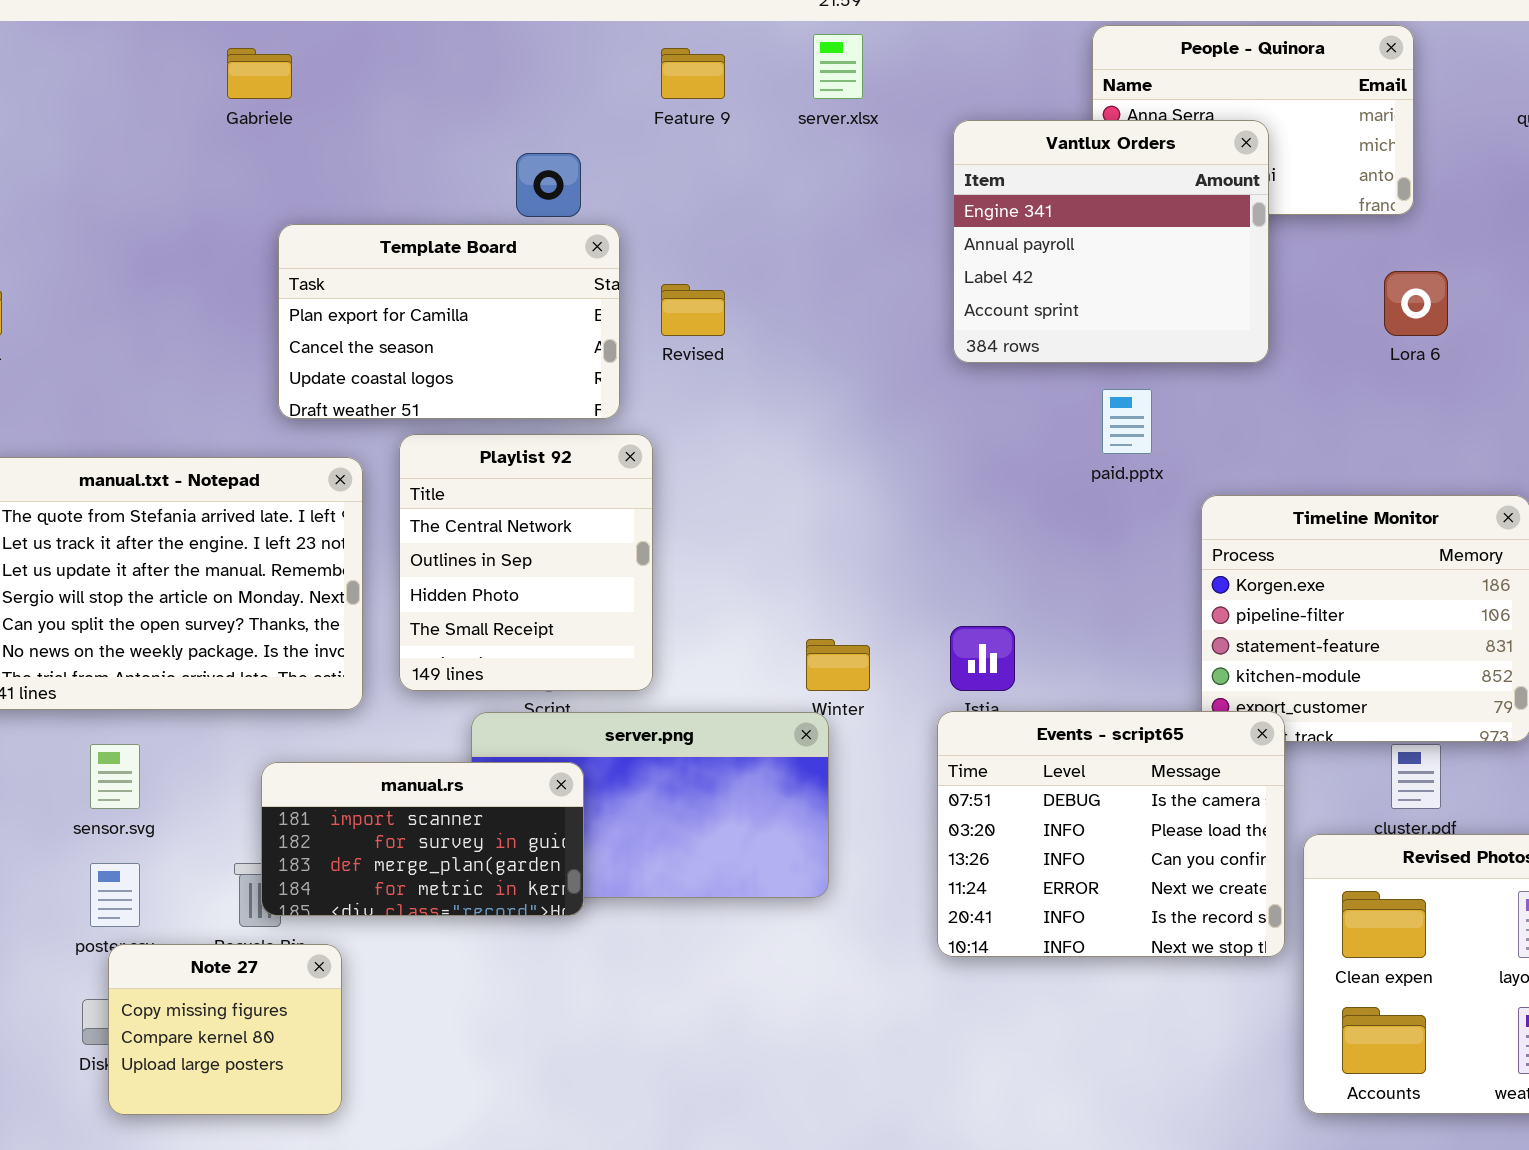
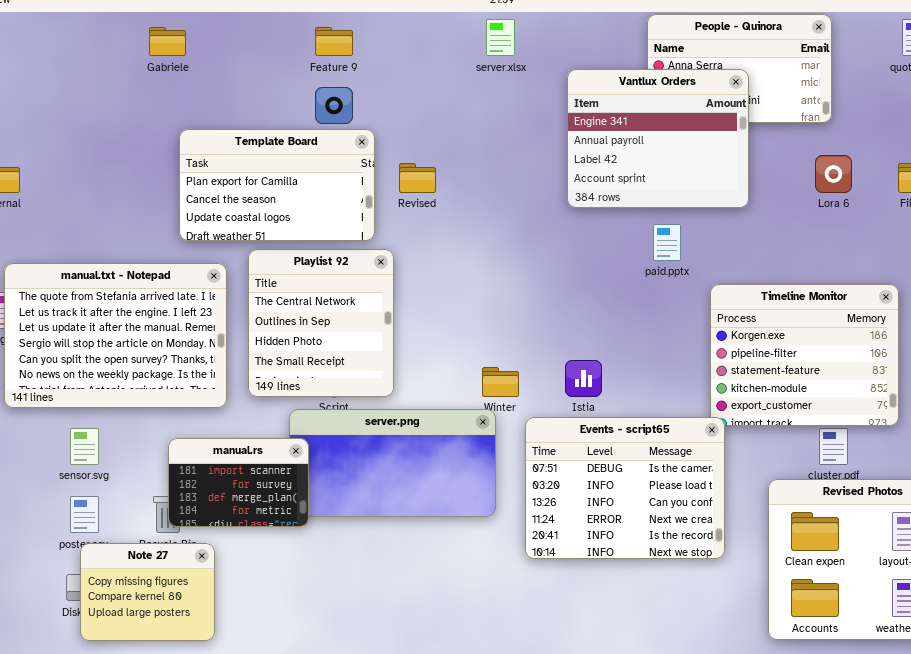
Feature 9: [661,48,725,99] -> [315,27,353,56], moved
Events - script65: [937,711,1285,957] -> [525,417,725,559], moved
manual.rs: [261,762,584,916] -> [168,438,309,527], resized

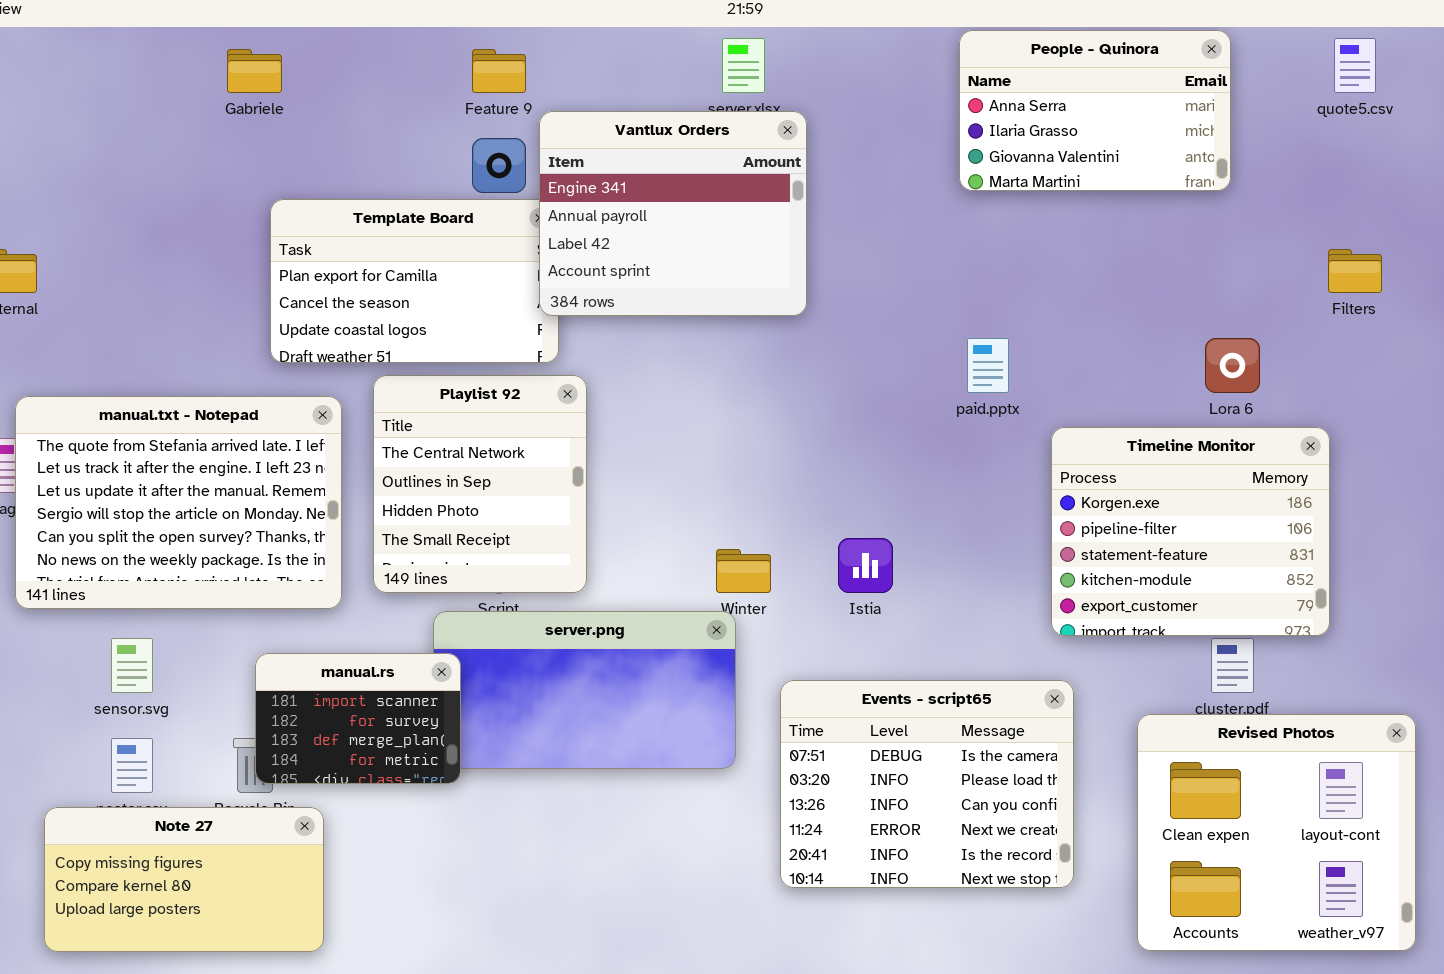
Vantlux Orders: [567,69,749,208] -> [539,111,807,316], moved
Lora 6: [815,155,852,193] -> [1205,338,1260,393], moved
Events - script65: [525,417,725,559] -> [780,680,1074,888], moved
Note 27: [80,543,215,641] -> [44,807,324,952], resized

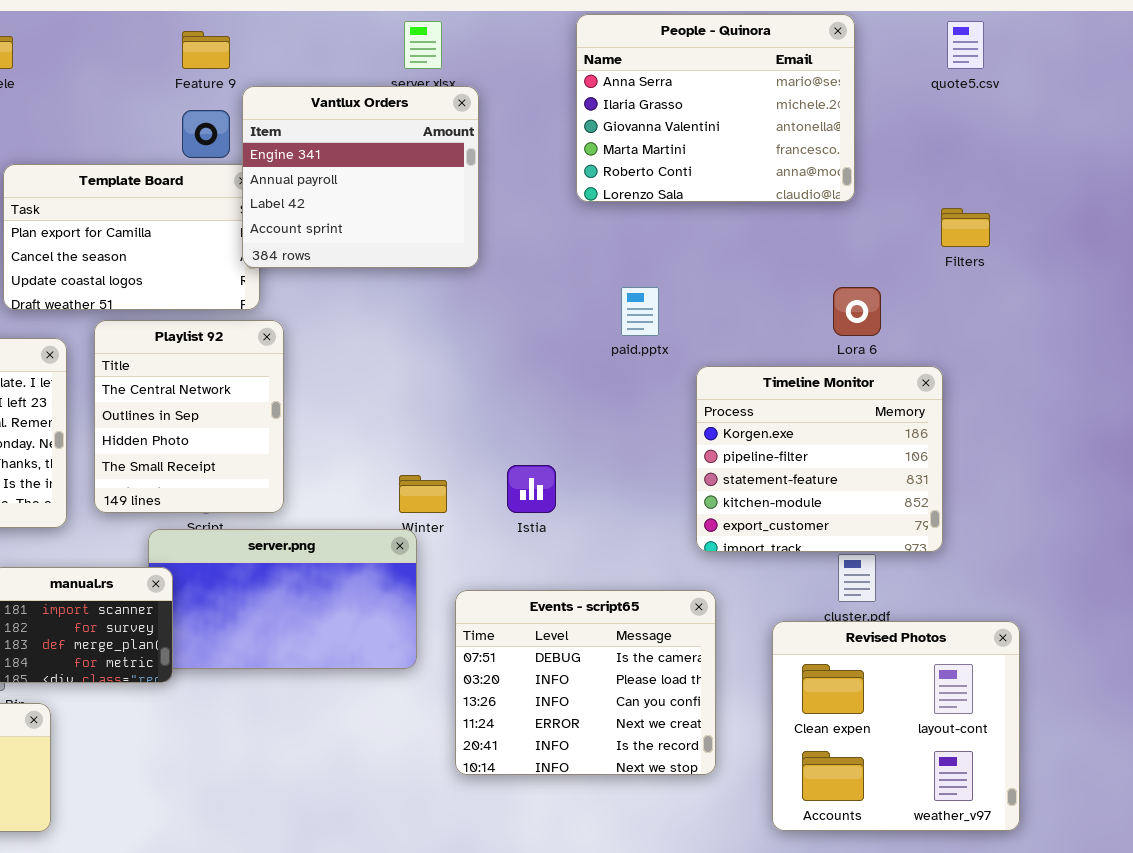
People - Quinora: [959,30,1231,191] -> [576,14,855,202], resized

